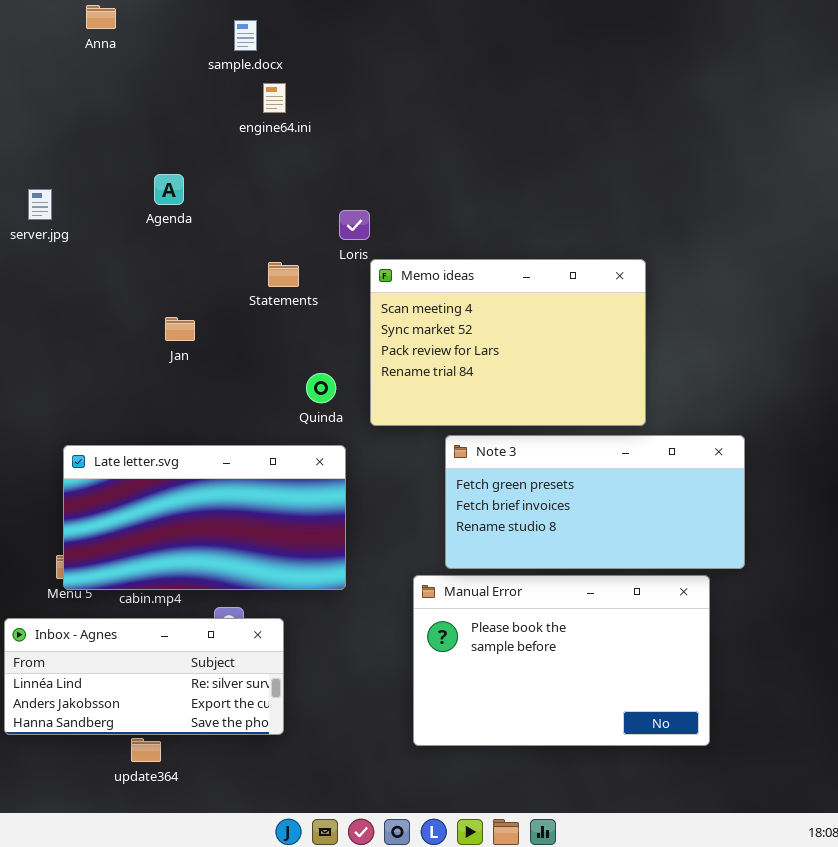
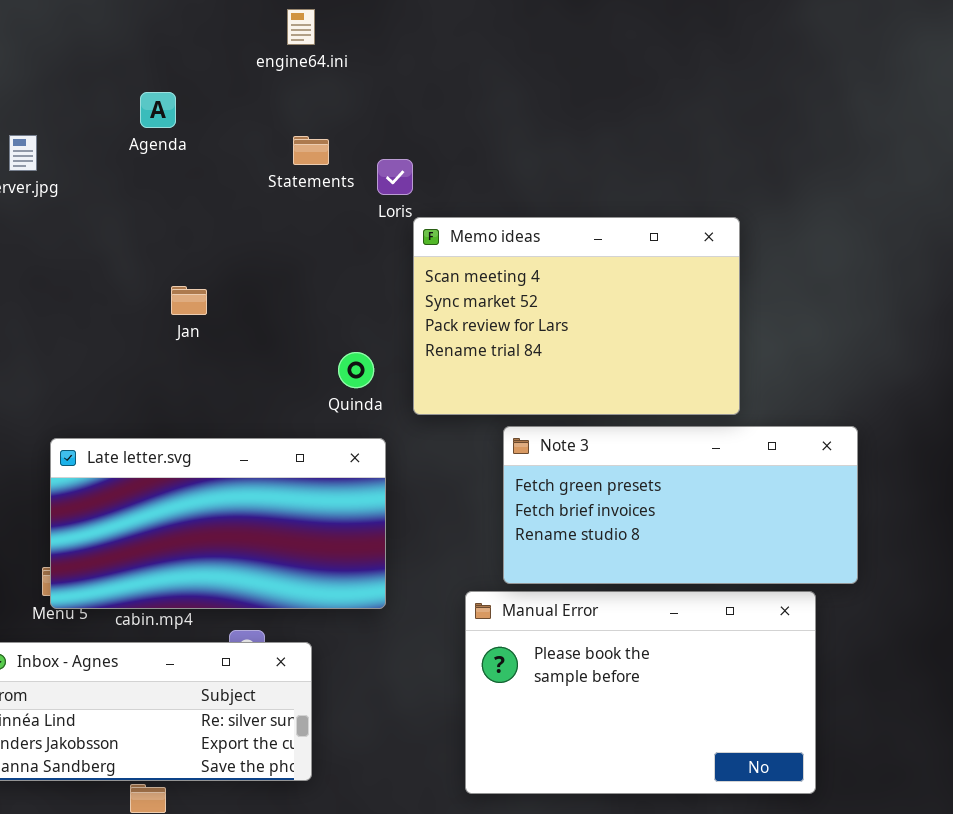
Agenda: [154,174,184,205] -> [140,92,176,128], moved
Statements: [268,262,299,287] -> [293,136,329,165], moved

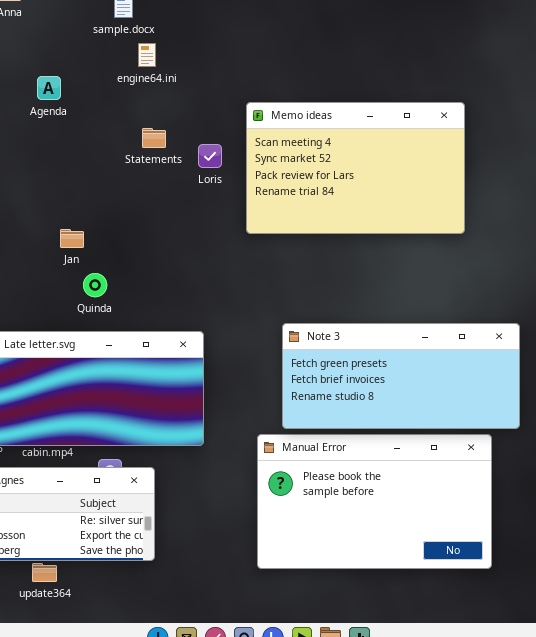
Agenda: [140,92,176,128] -> [37,76,61,100], moved
Memo ideas: [413,217,740,415] -> [246,102,465,234], moved
Quinda: [338,352,374,388] -> [83,273,107,297], moved

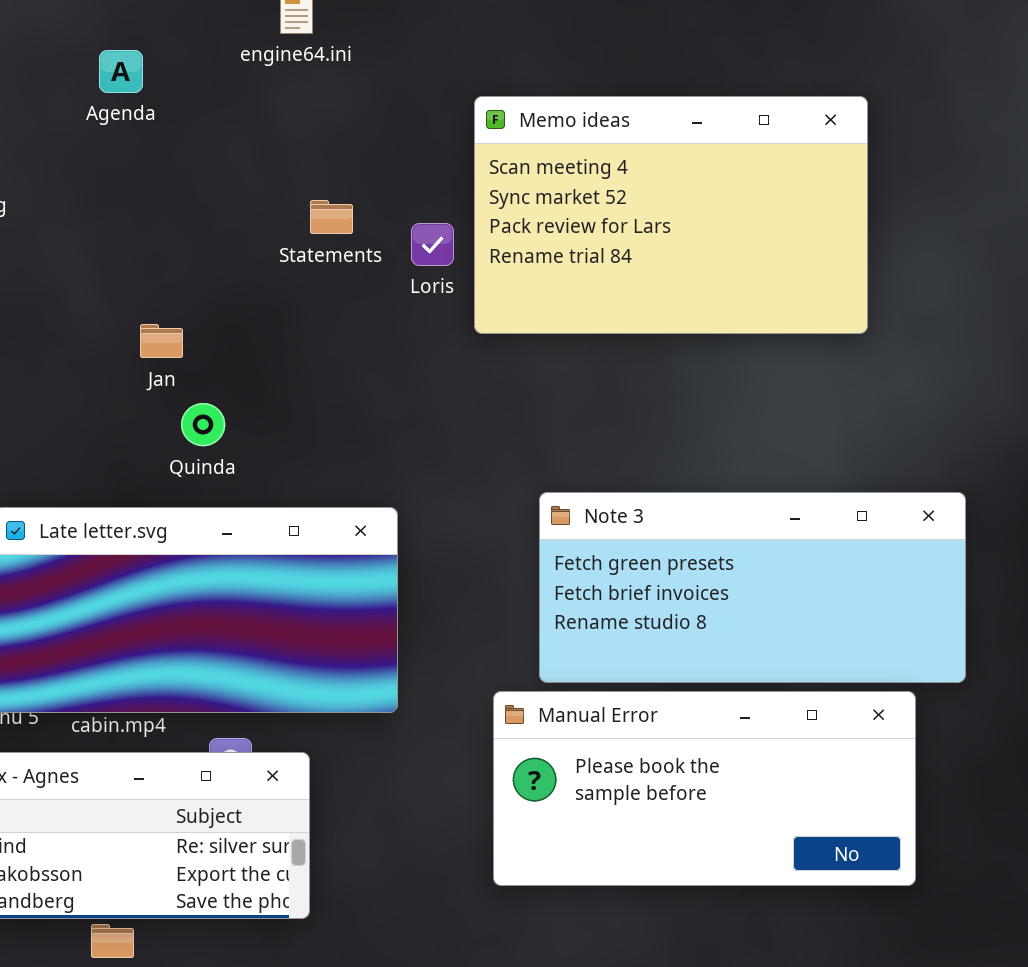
Statements: [142,128,166,148] -> [310,200,353,234], moved
Loris: [198,144,222,168] -> [411,223,454,266], moved
Manual Error: [257,434,492,569] -> [493,691,916,886], resized

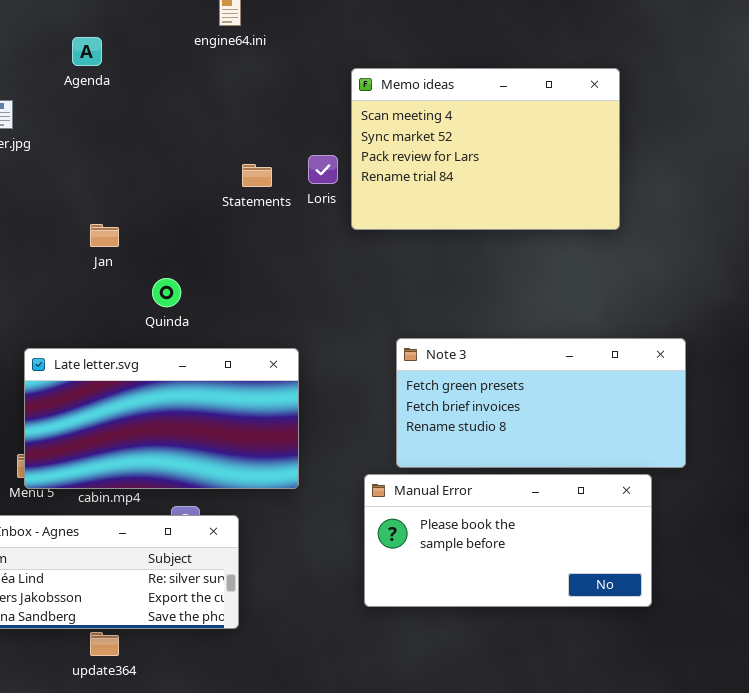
Agenda: [99,50,143,93] -> [72,37,102,66], moved
Statements: [310,200,353,234] -> [242,164,272,187], moved
Jan: [140,324,183,358] -> [90,224,119,247], moved

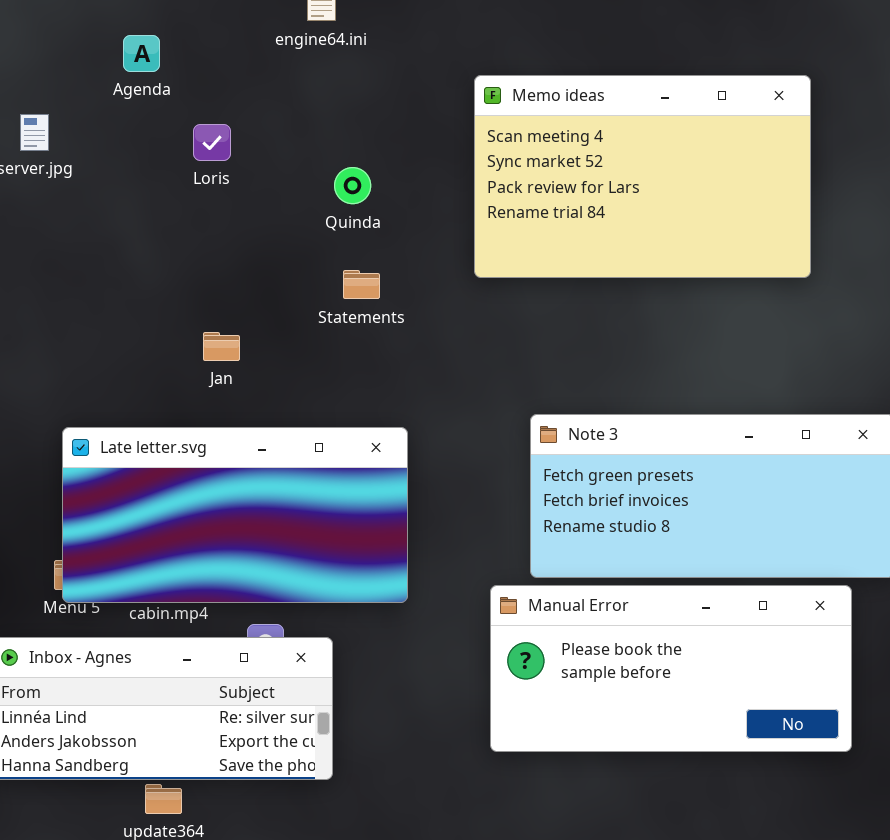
Loris: [308,155,338,184] -> [193,124,231,161], moved
Statements: [242,164,272,187] -> [343,270,380,299], moved
Jan: [90,224,119,247] -> [203,332,240,361], moved
Quinda: [152,278,181,307] -> [334,167,371,204], moved

